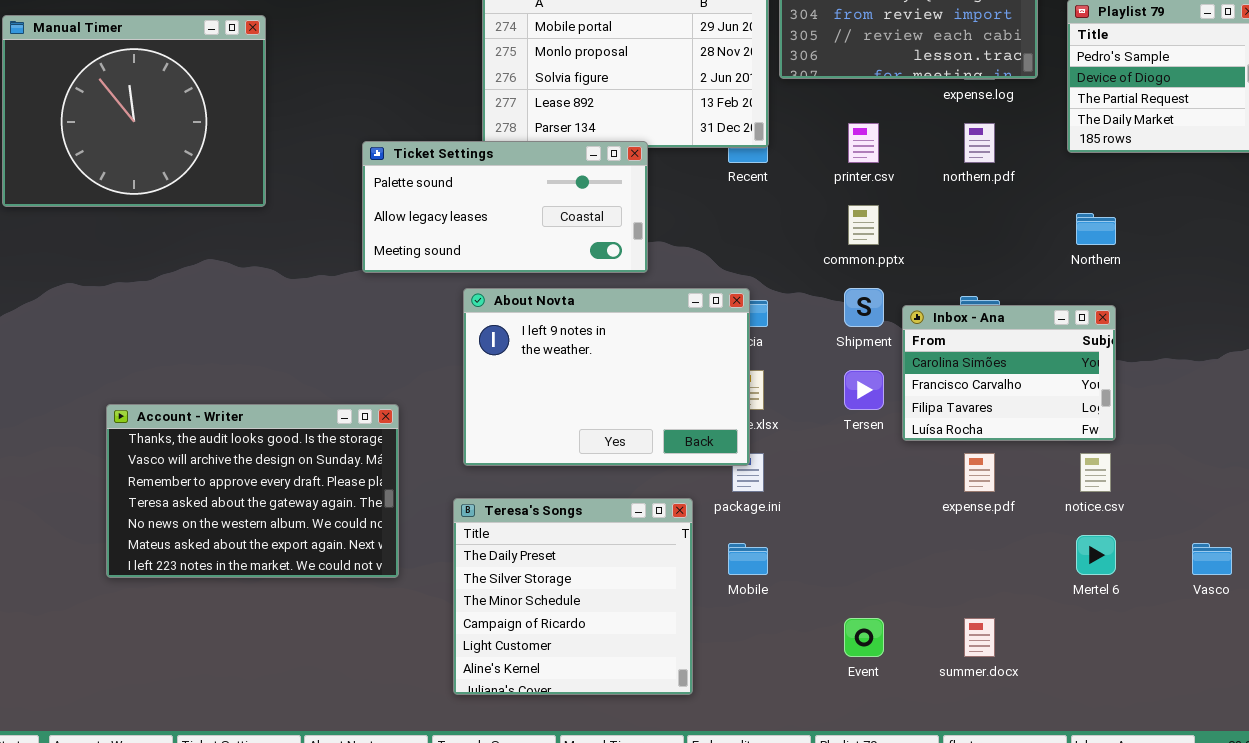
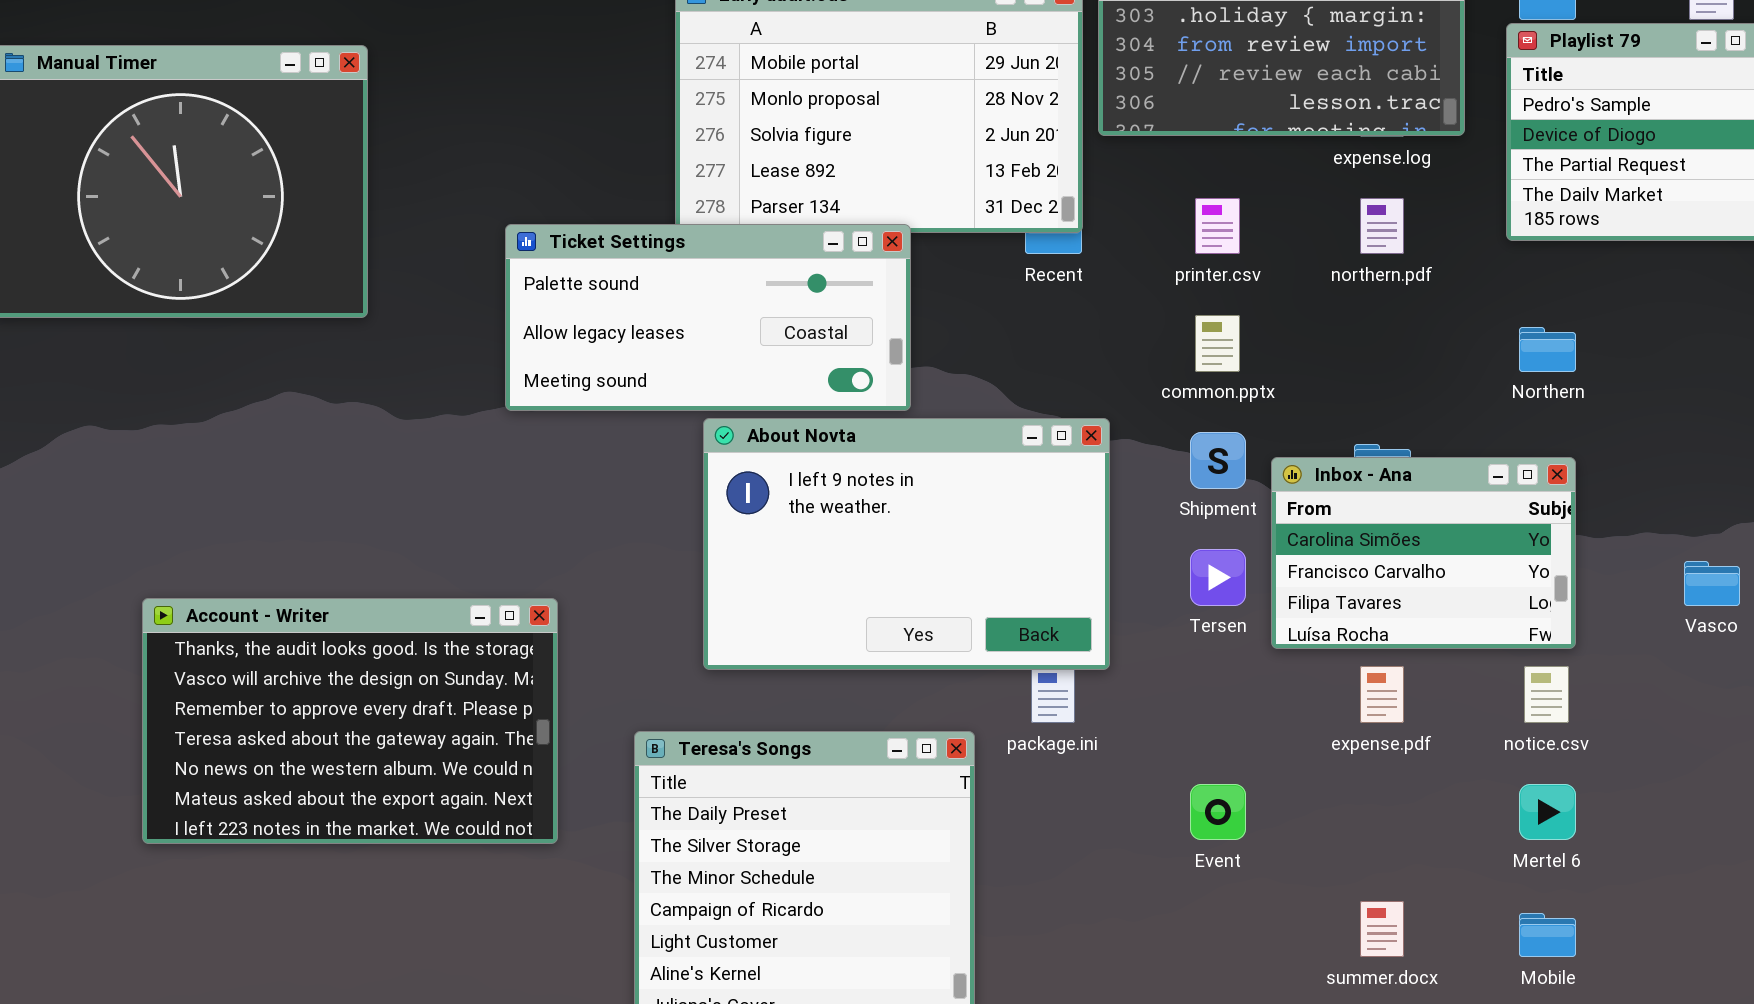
About Novta: [463,288,750,466] -> [703,418,1110,670], moved
Mobile: [728,543,768,575] -> [1519,913,1576,957], moved
Vasco: [1192,543,1232,575] -> [1684,561,1740,606], moved
Event: [844,618,884,657] -> [1190,784,1246,840], moved

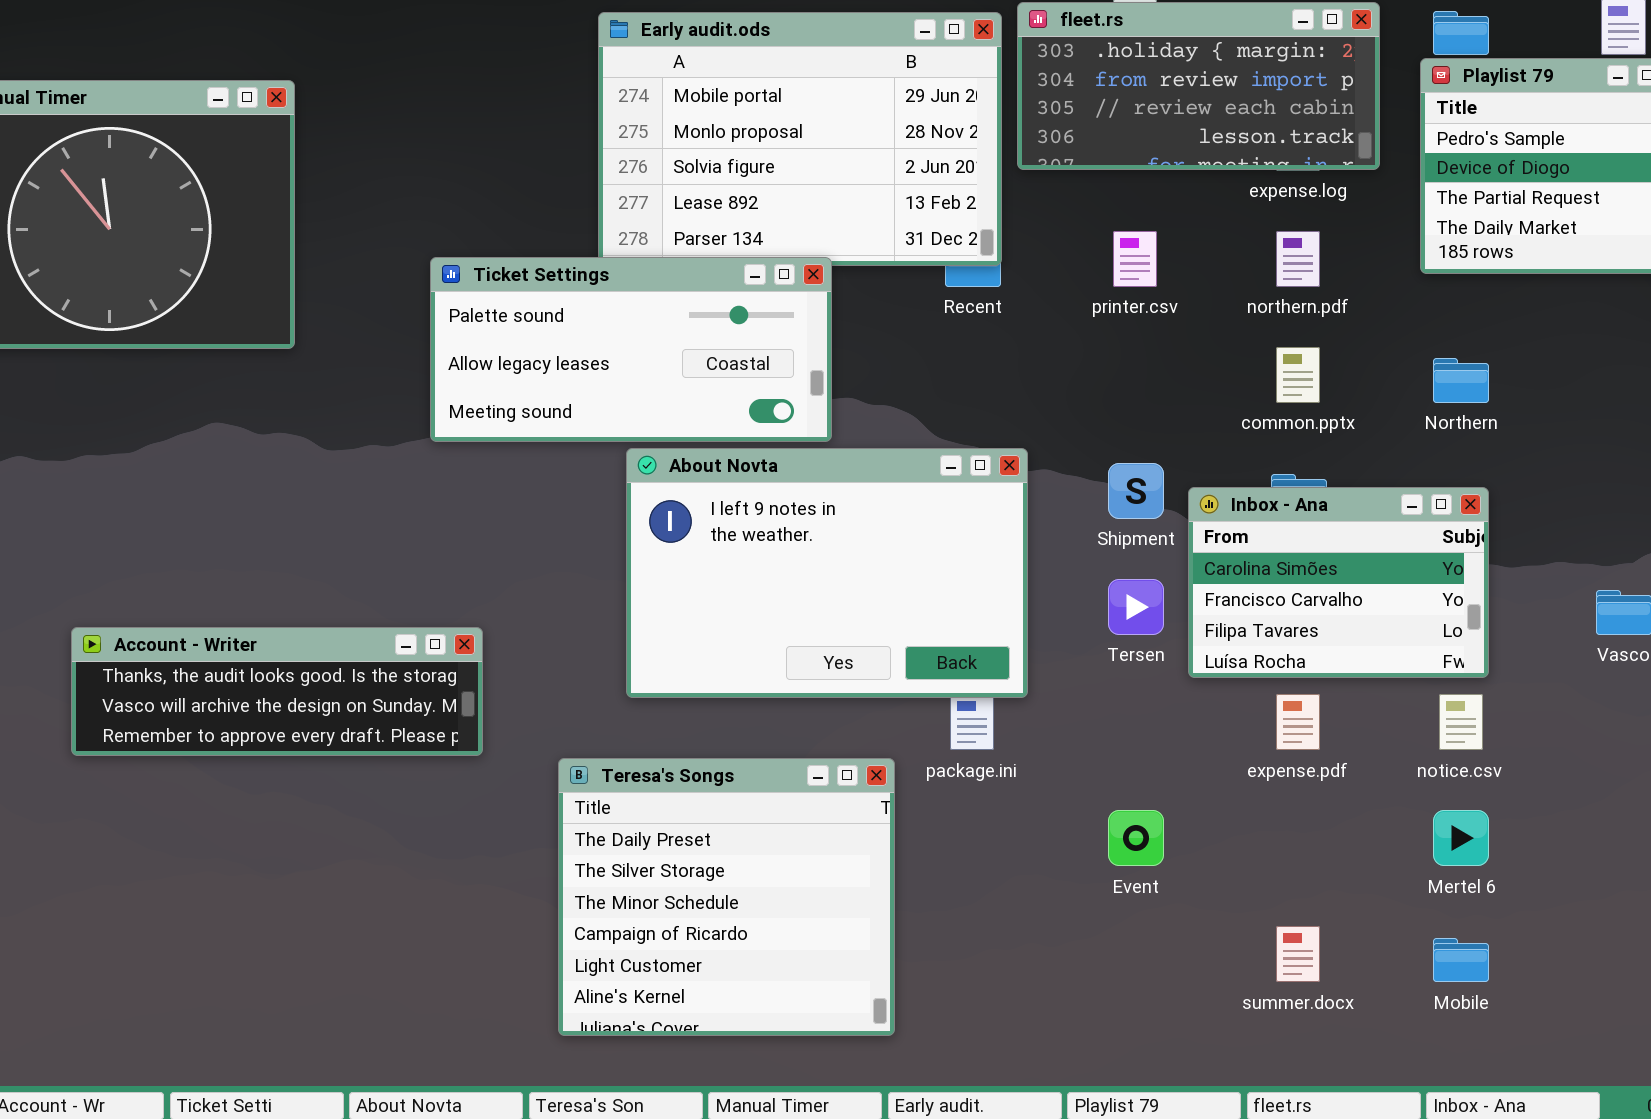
common.pptx: [1195,315,1240,372] -> [1276,347,1320,403], moved
Account - Writer: [142,598,558,844] -> [71,627,483,756], resized

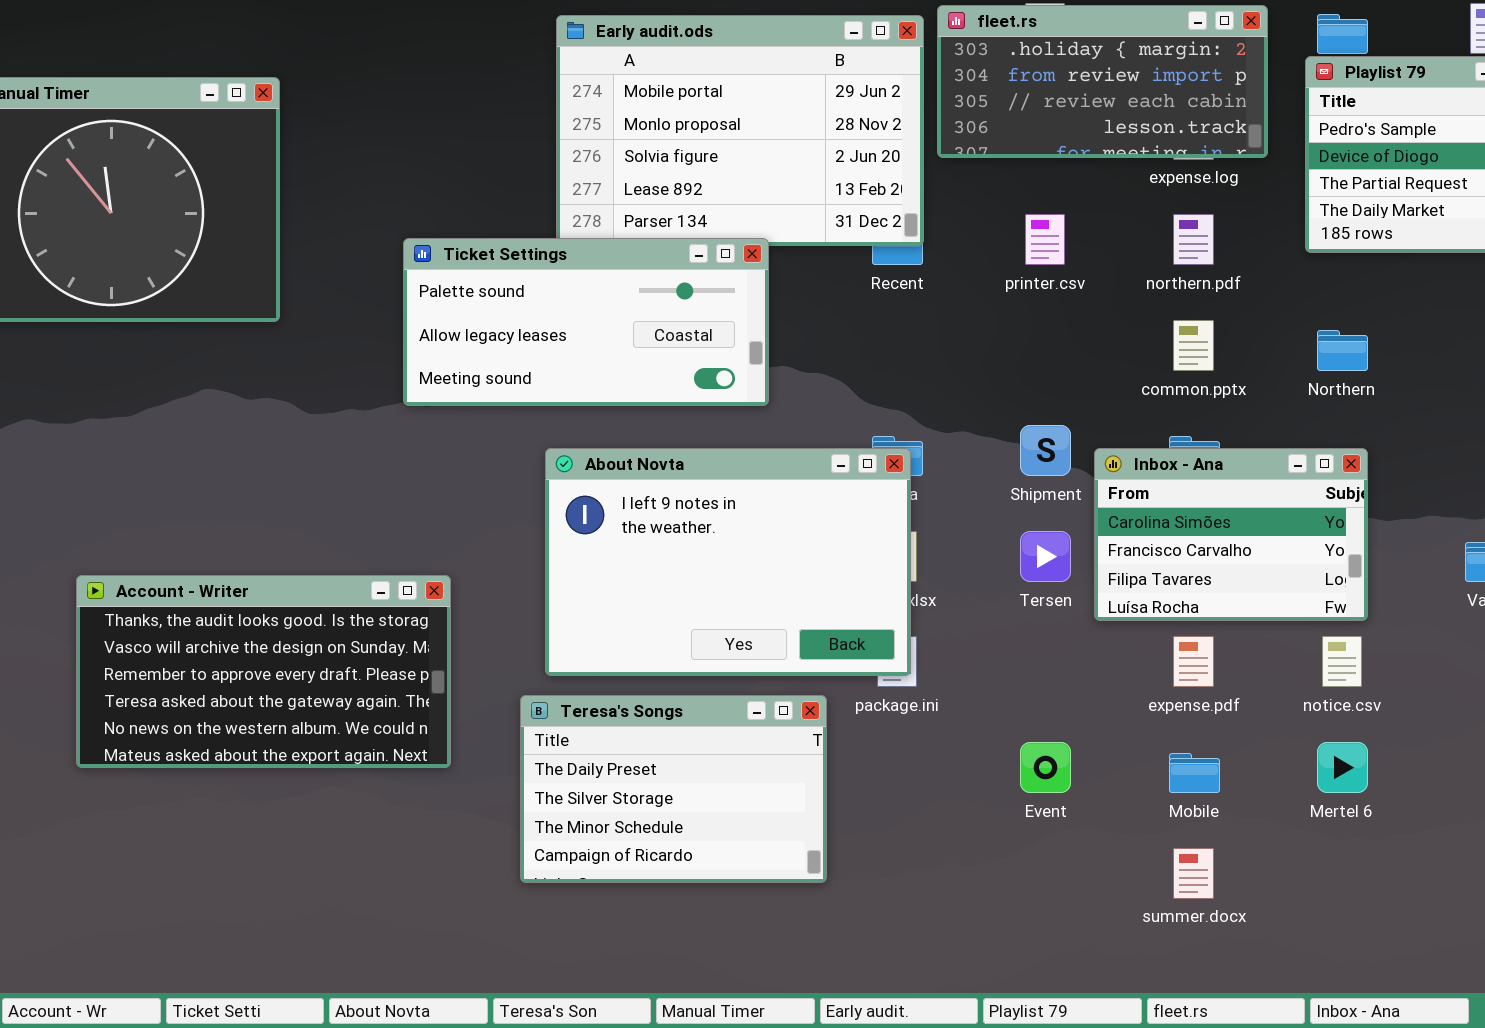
About Novta: [626,448,1028,698] -> [545,448,911,676], moved
Account - Writer: [71,627,483,756] -> [76,575,451,768], resized
Teresa's Songs: [558,758,895,1036] -> [520,695,827,883], resized
Mobile: [1433,938,1489,982] -> [1169,753,1220,793], moved

